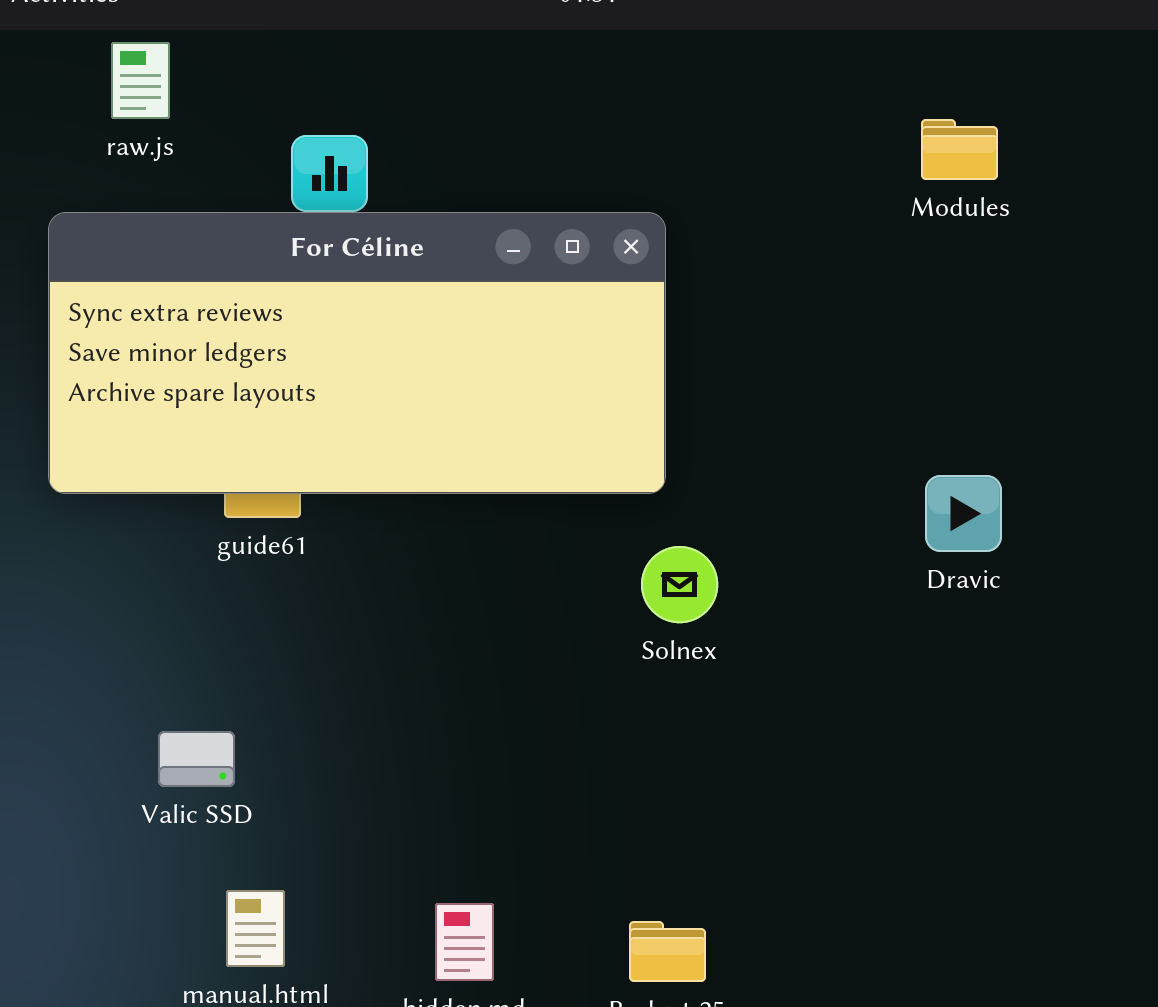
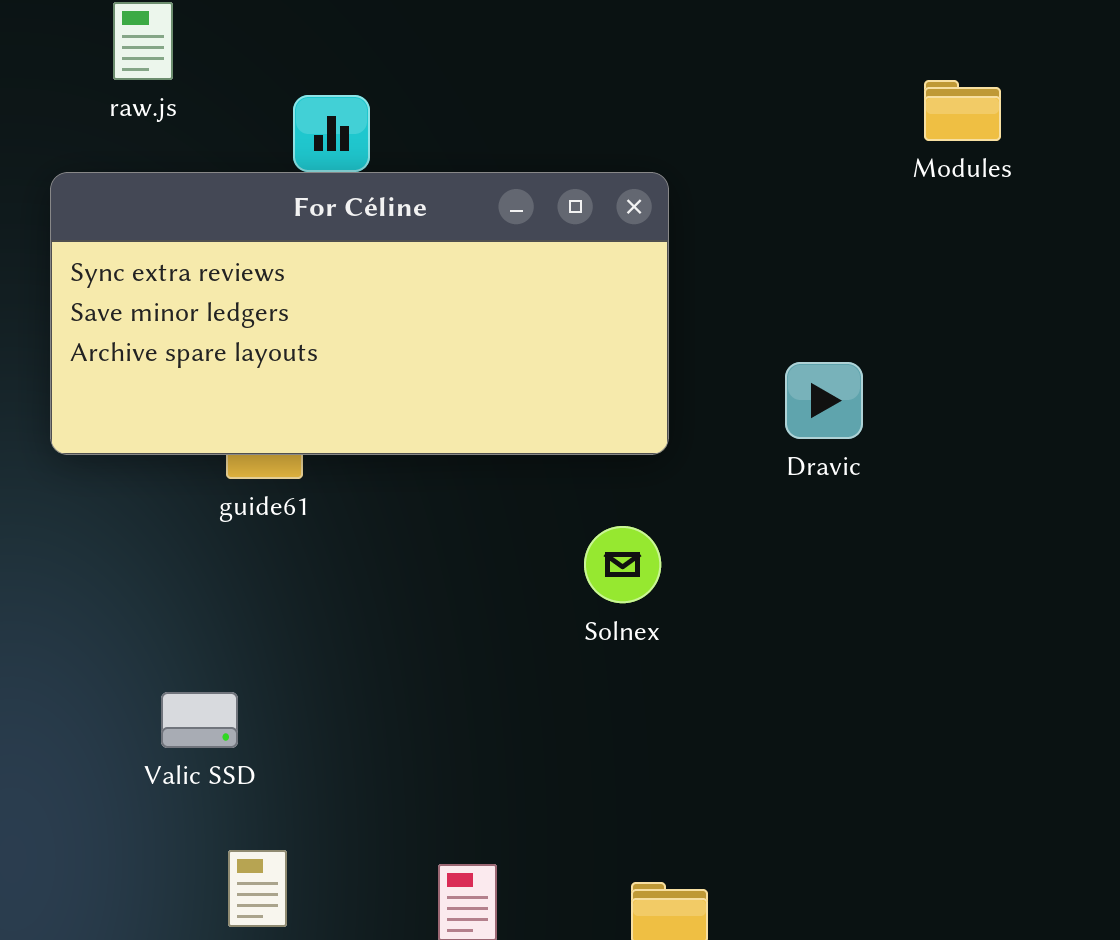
Dravic: [925,475,1002,552] -> [785,362,863,439], moved
Solnex: [641,546,718,623] -> [584,526,661,603], moved

